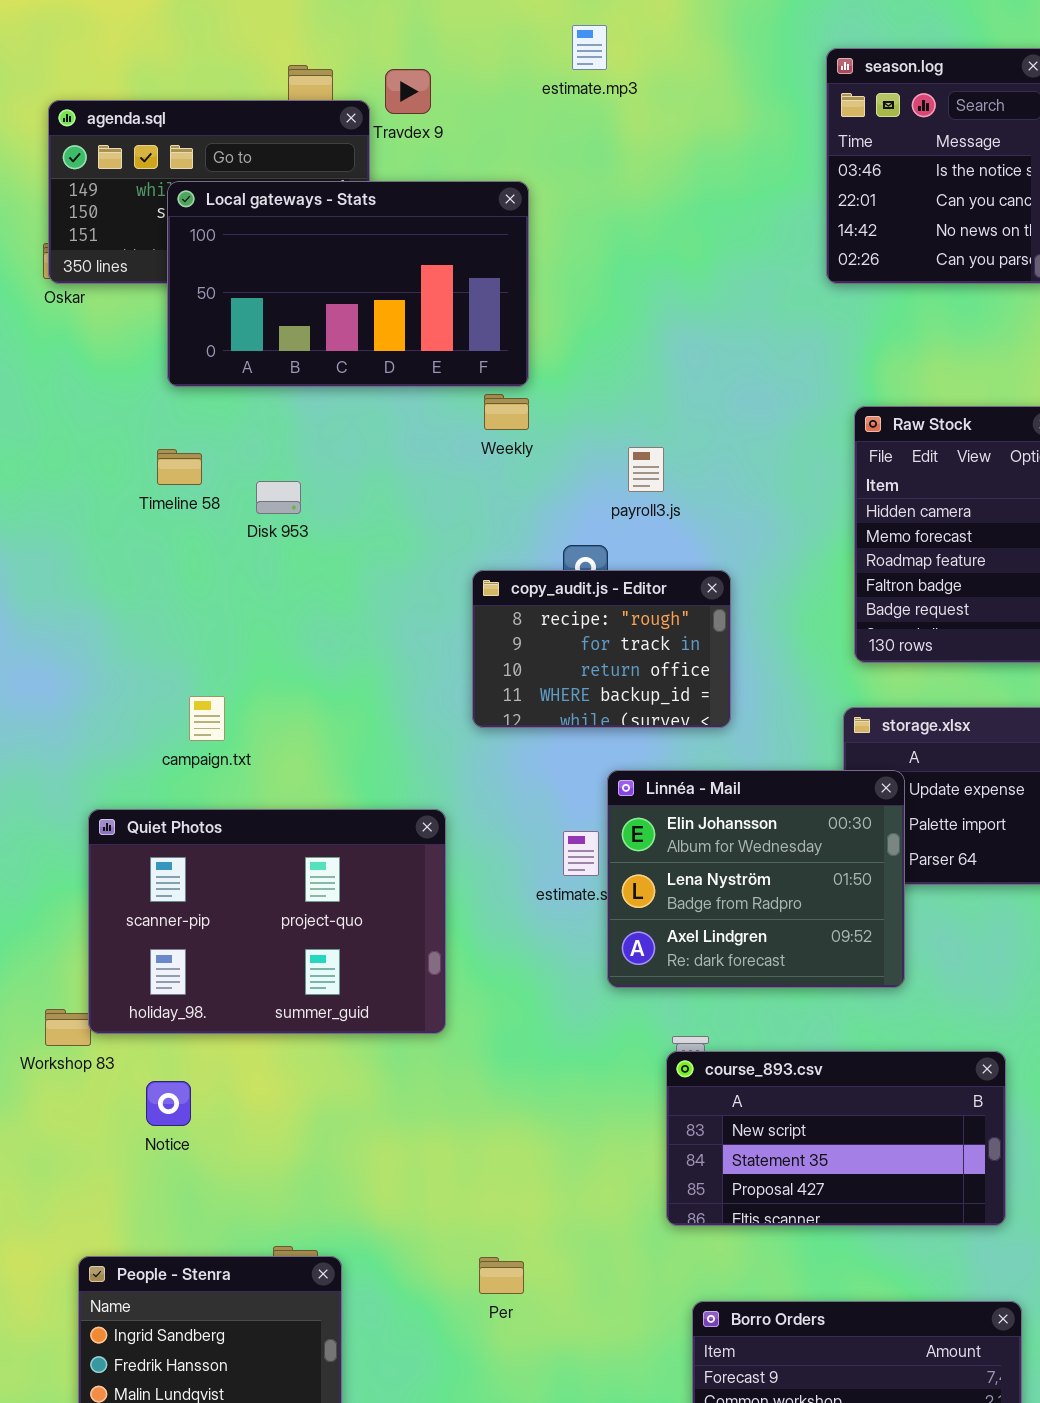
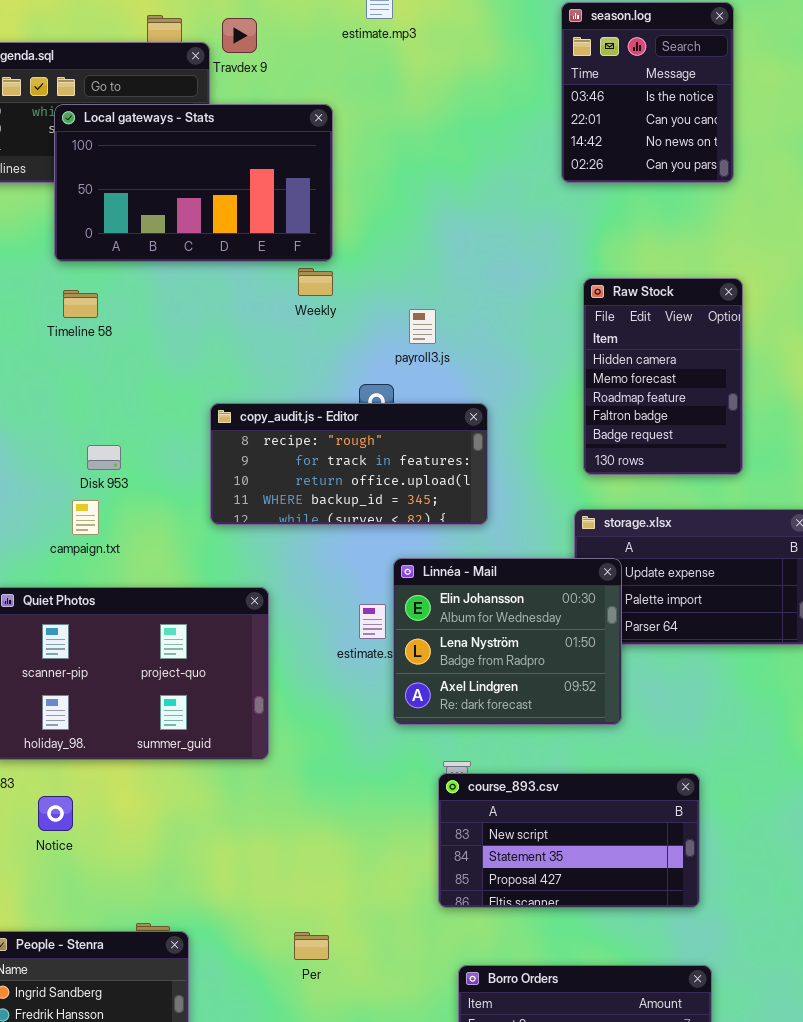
Timeline 58: [157,449,202,485] -> [63,290,98,318], moved
Disk 953: [256,481,301,514] -> [87,445,121,470], moved
copy_audit.js - Editor: [472,570,731,728] -> [210,403,488,525], resized

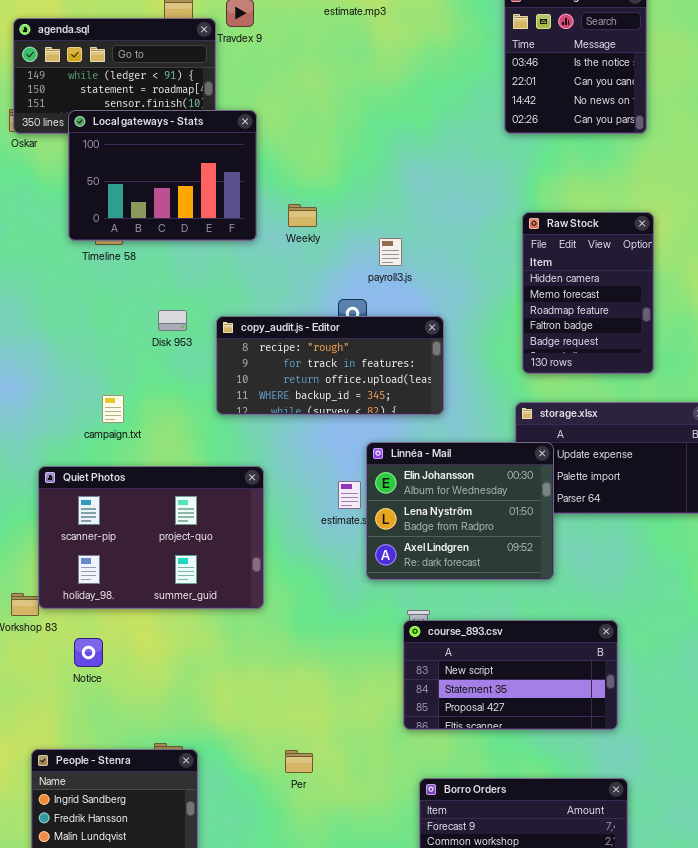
Local gateways - Stats: [54,104,333,262] -> [68,110,257,241], moved, resized
Disk 953: [87,445,121,470] -> [158,310,187,331], moved

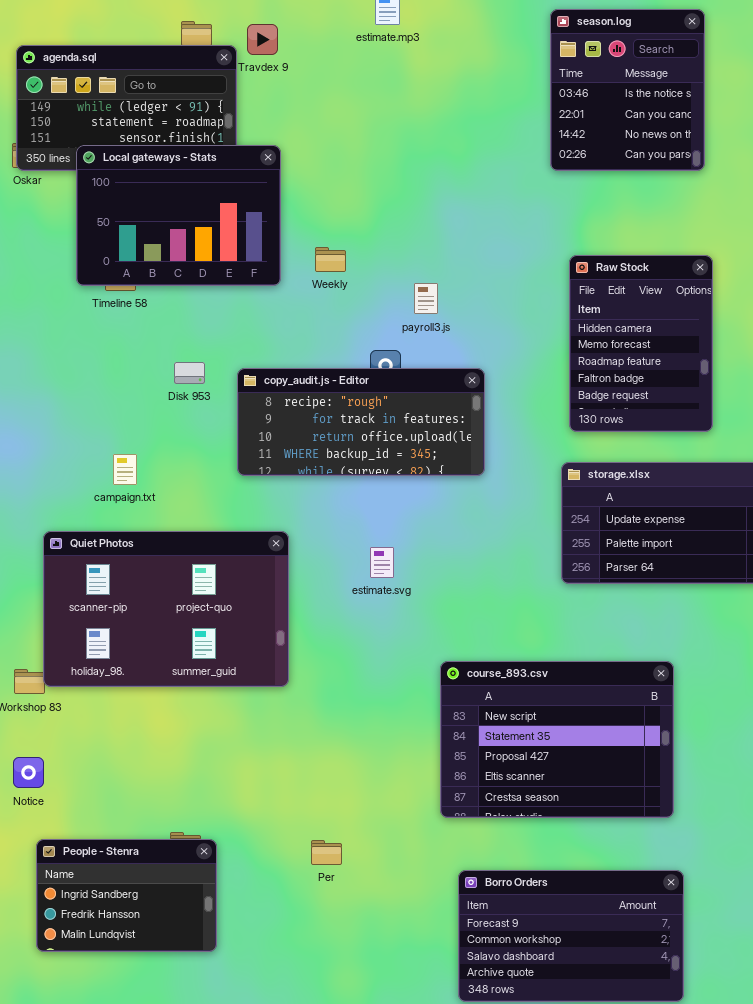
Linnéa - Mail: [366,442,554,580] -> none, closed
course_893.csv: [403,620,618,730] -> [440,661,674,818], resized
Notice: [74,638,103,667] -> [13,757,44,788], moved

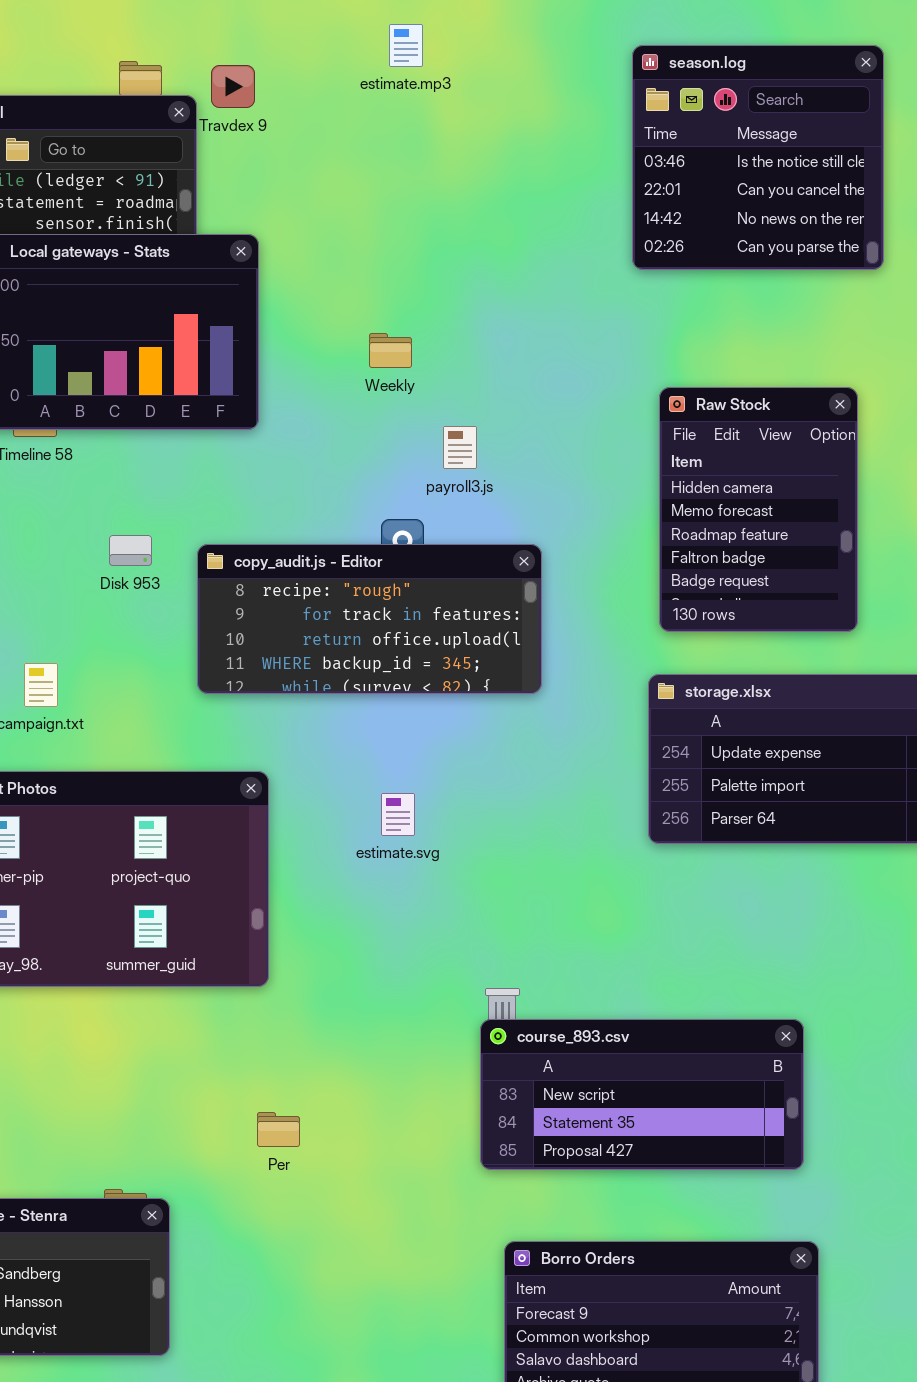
season.log: [550,9,705,171] -> [632,45,884,270], resized
Weekly: [315,247,346,272] -> [369,333,412,368], moved
course_893.csv: [440,661,674,818] -> [480,1019,804,1170], resized
Per: [311,840,342,865] -> [257,1112,300,1147], moved

